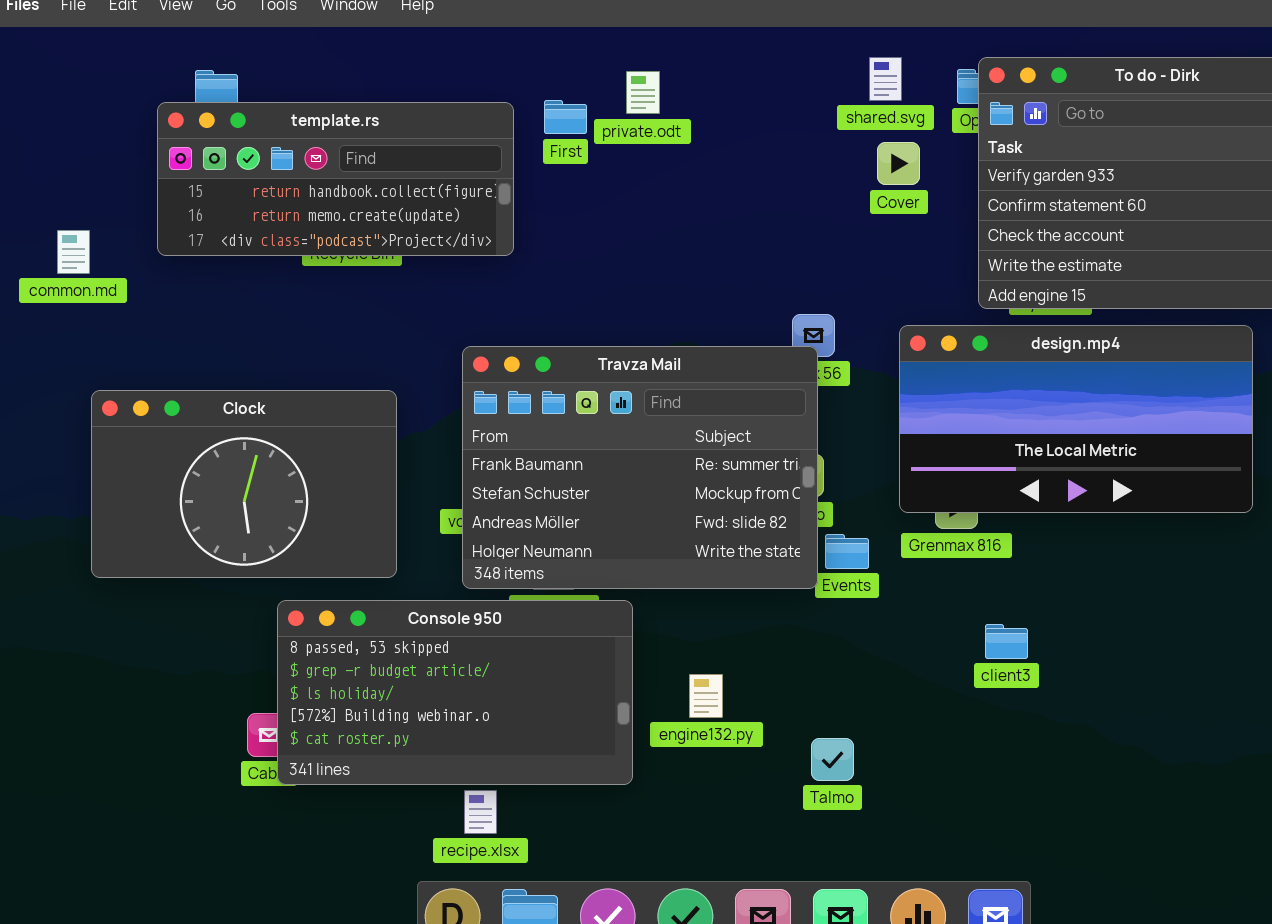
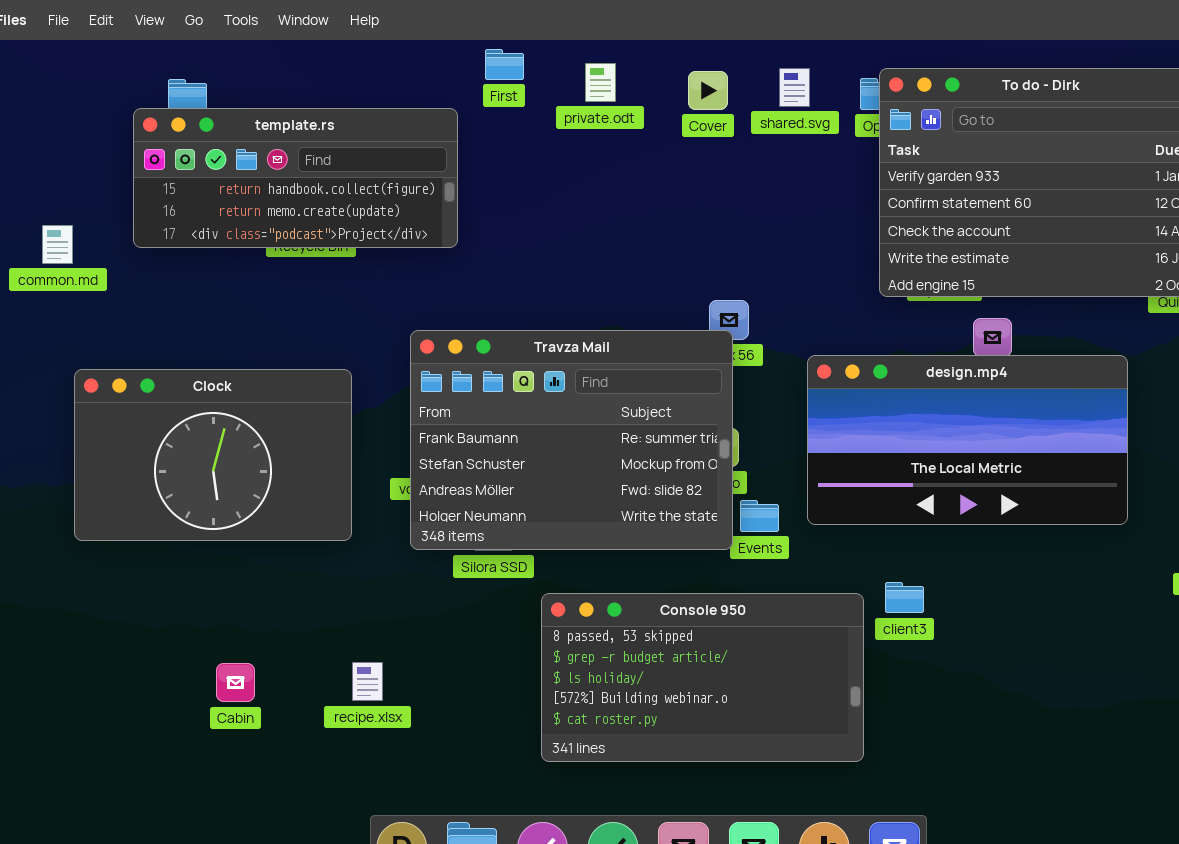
private.odt: [626,71,660,114] -> [585,63,616,102], moved
First: [544,100,587,134] -> [485,49,524,80], moved
Cover: [877,142,920,185] -> [688,71,728,110], moved
design.mp4: [899,325,1253,513] -> [807,355,1128,525], moved
Console 950: [277,600,633,785] -> [541,593,864,762], moved
recipe.xlsx: [464,790,497,834] -> [352,662,383,701], moved

